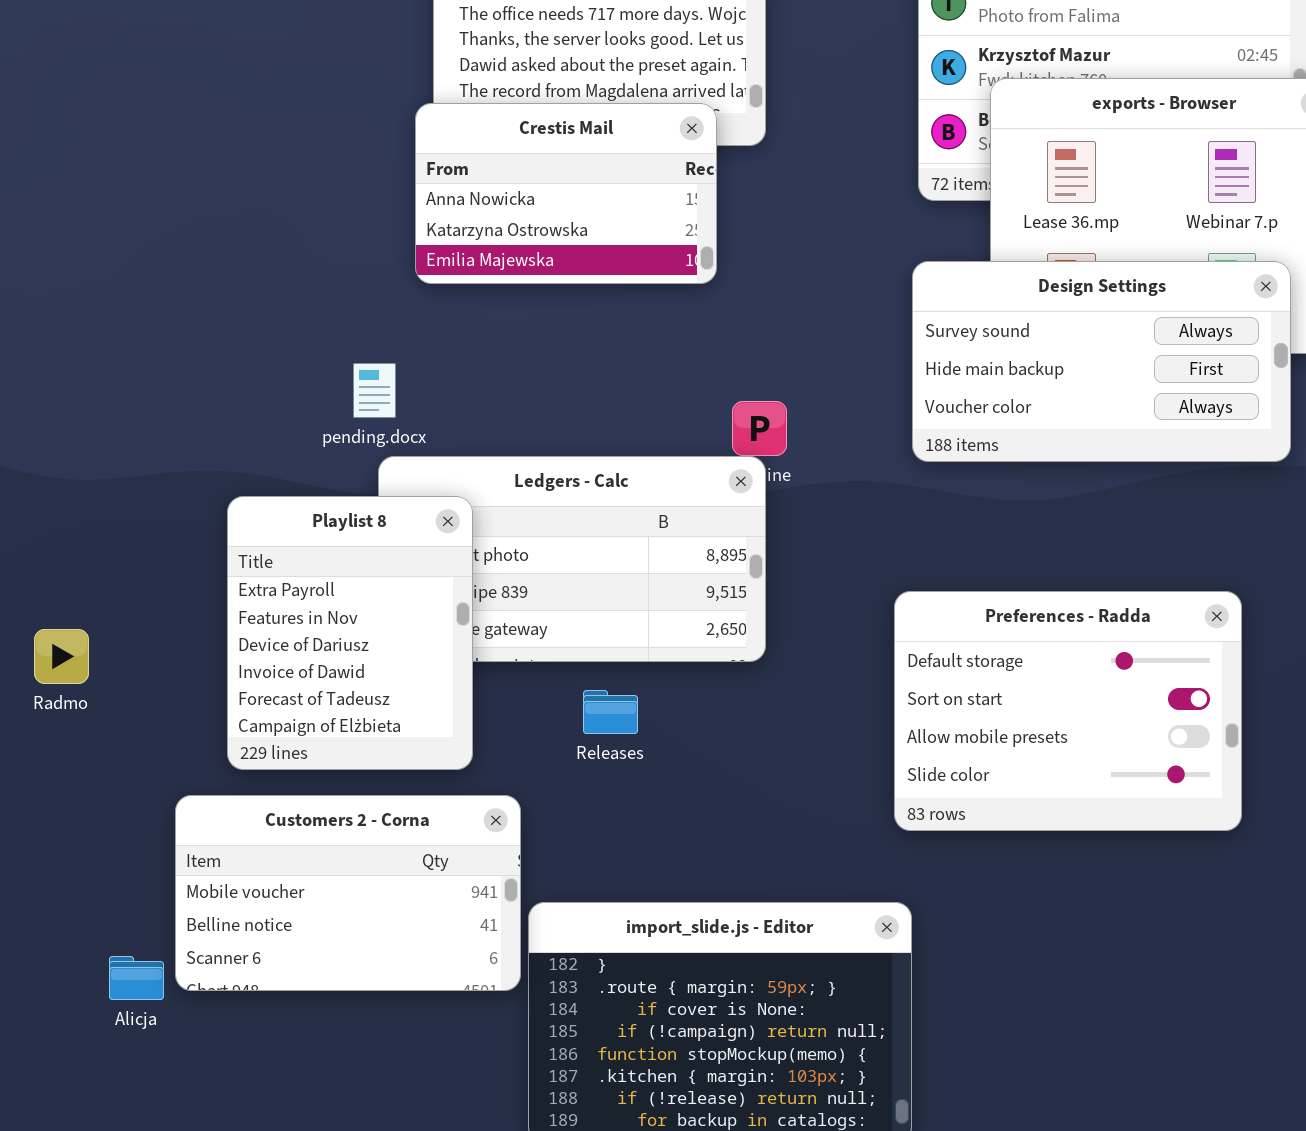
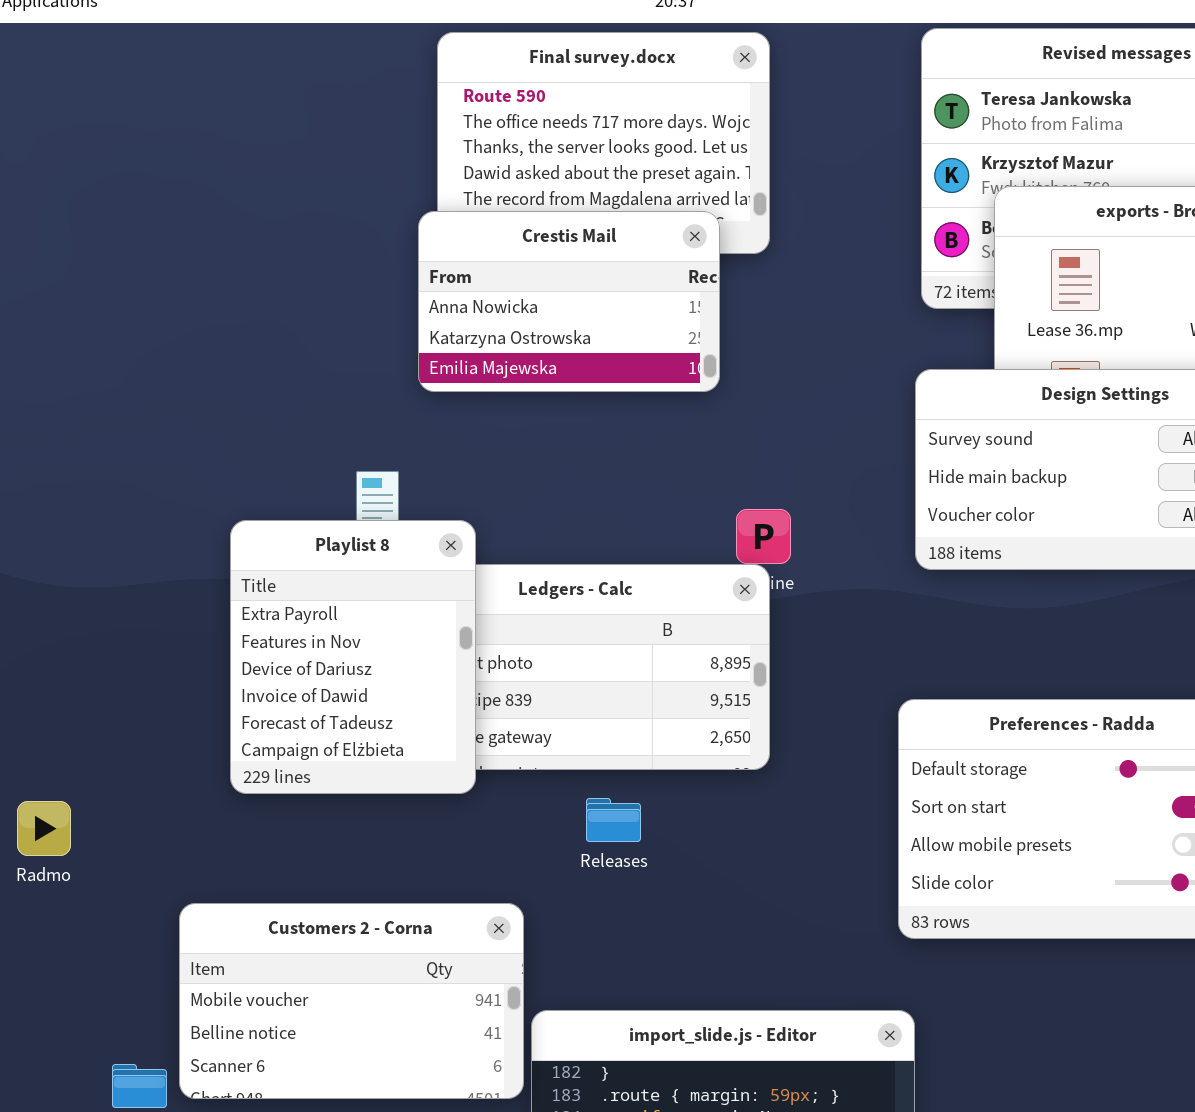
Playlist 8: [227,496,473,770] -> [230,520,476,794], moved
Radmo: [34,629,89,684] -> [17,801,71,856], moved

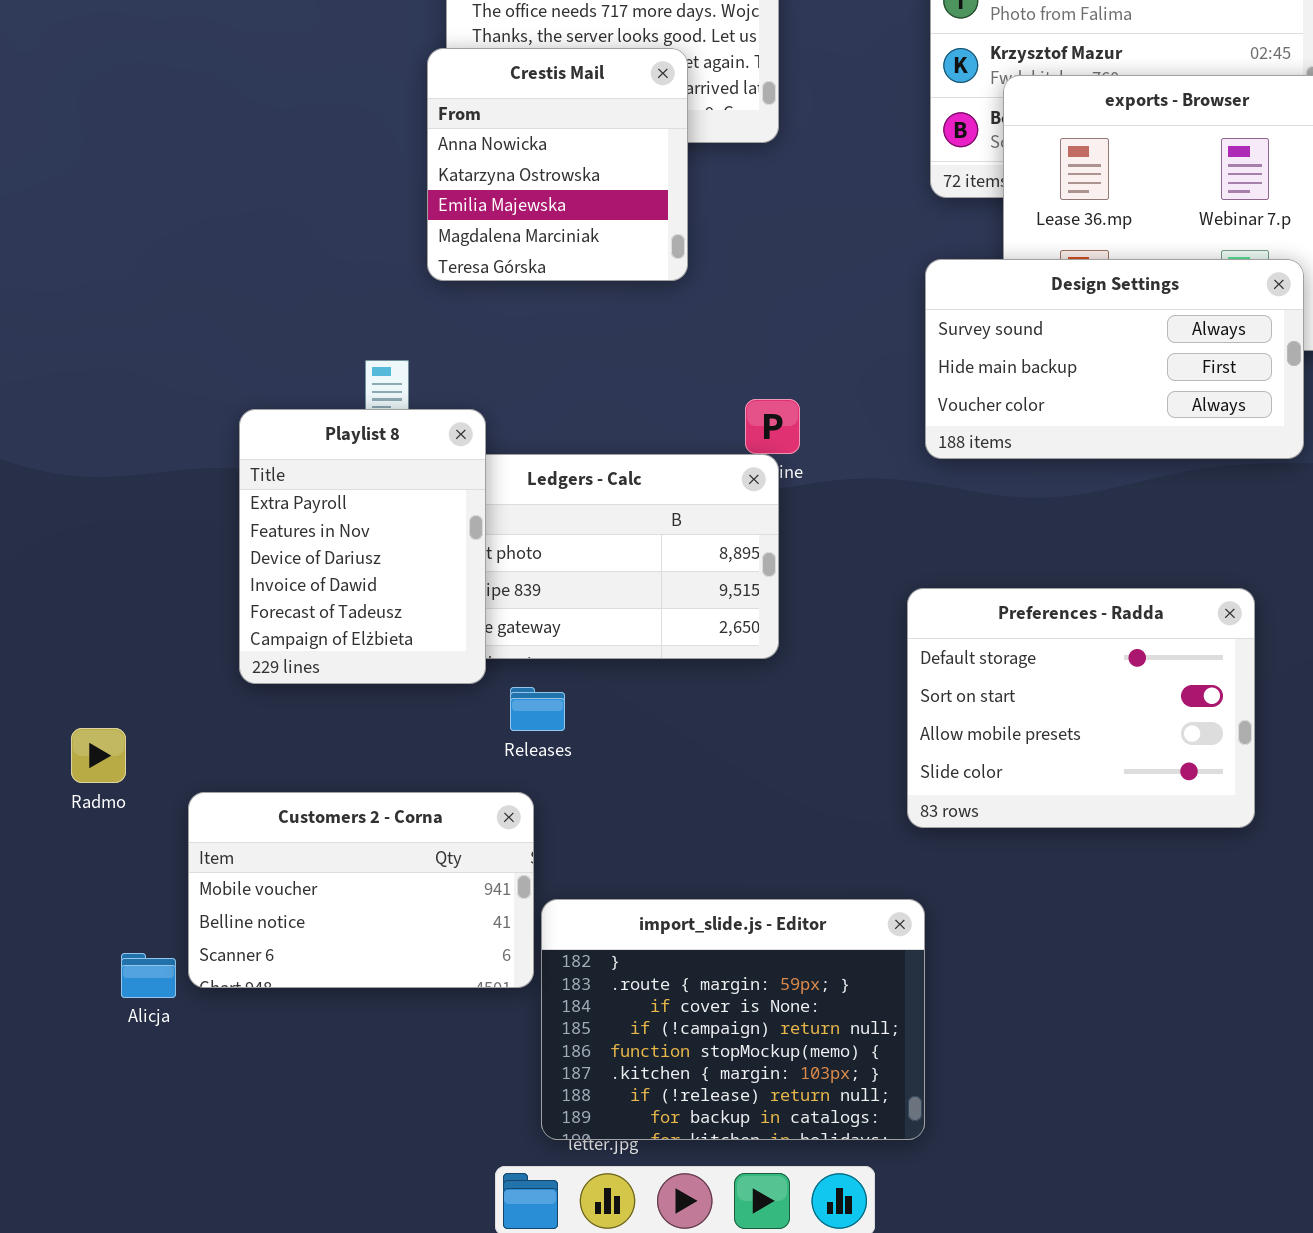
Crestis Mail: [418,211,720,392] -> [427,48,688,281], resized
Releases: [586,798,641,842] -> [510,687,565,731], moved
Radmo: [17,801,71,856] -> [71,728,126,783], moved

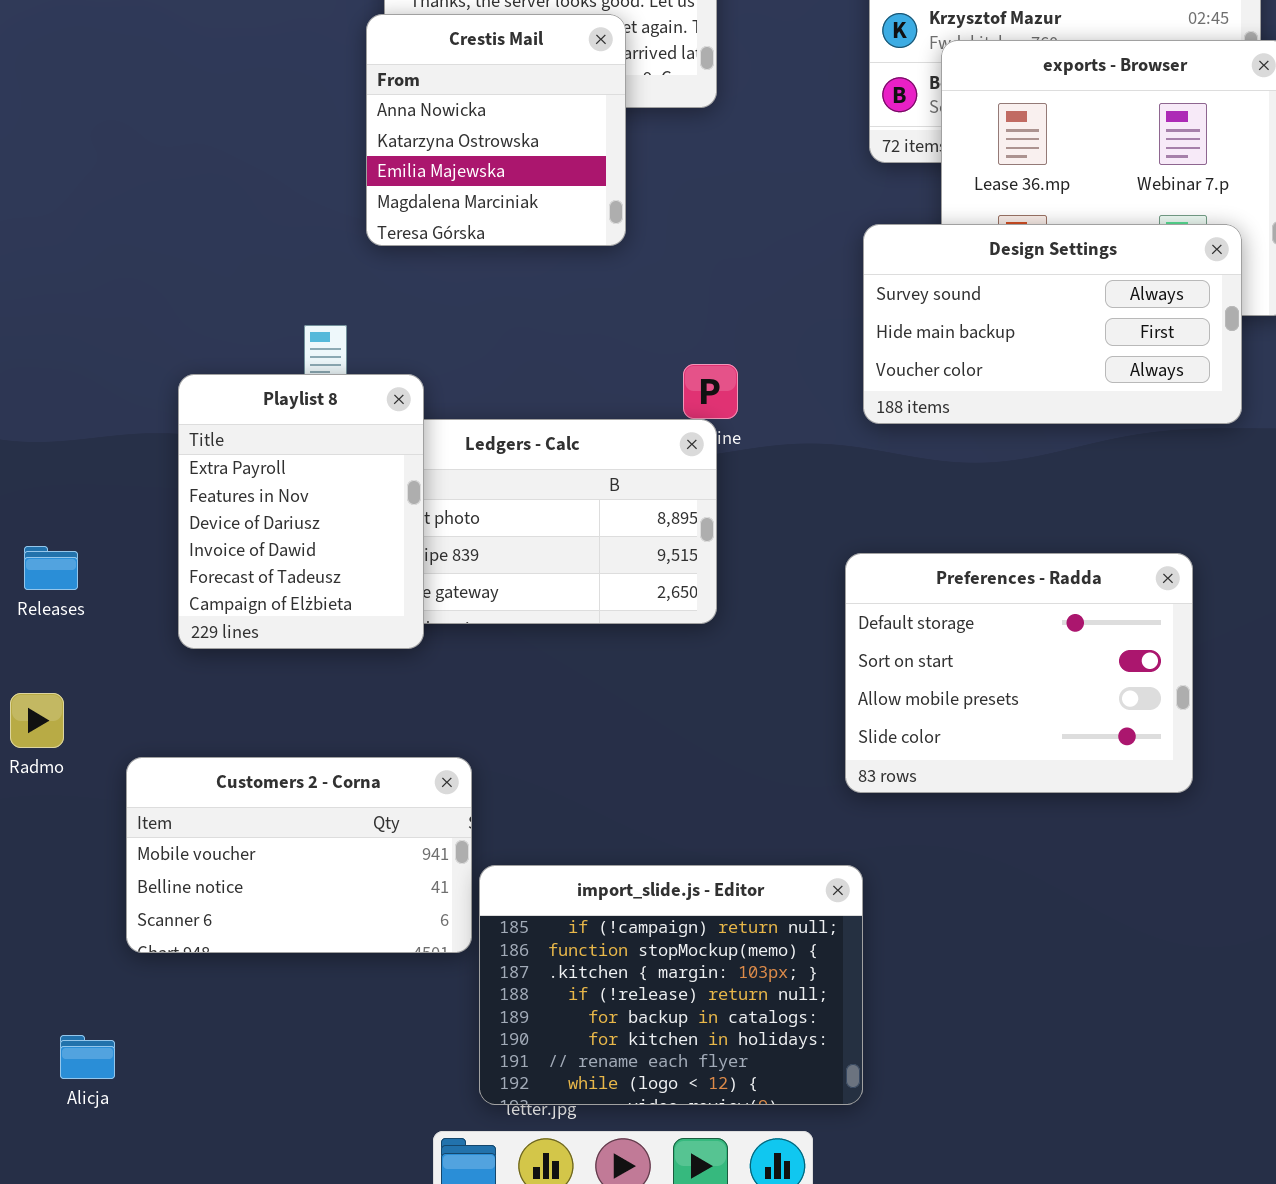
Releases: [510,687,565,731] -> [24,546,78,590], moved
import_slide.js - Editor: [541,899,925,1140] -> [479,865,863,1105], scrolled down 3 rows
Alicja: [121,953,176,998] -> [60,1035,115,1079], moved

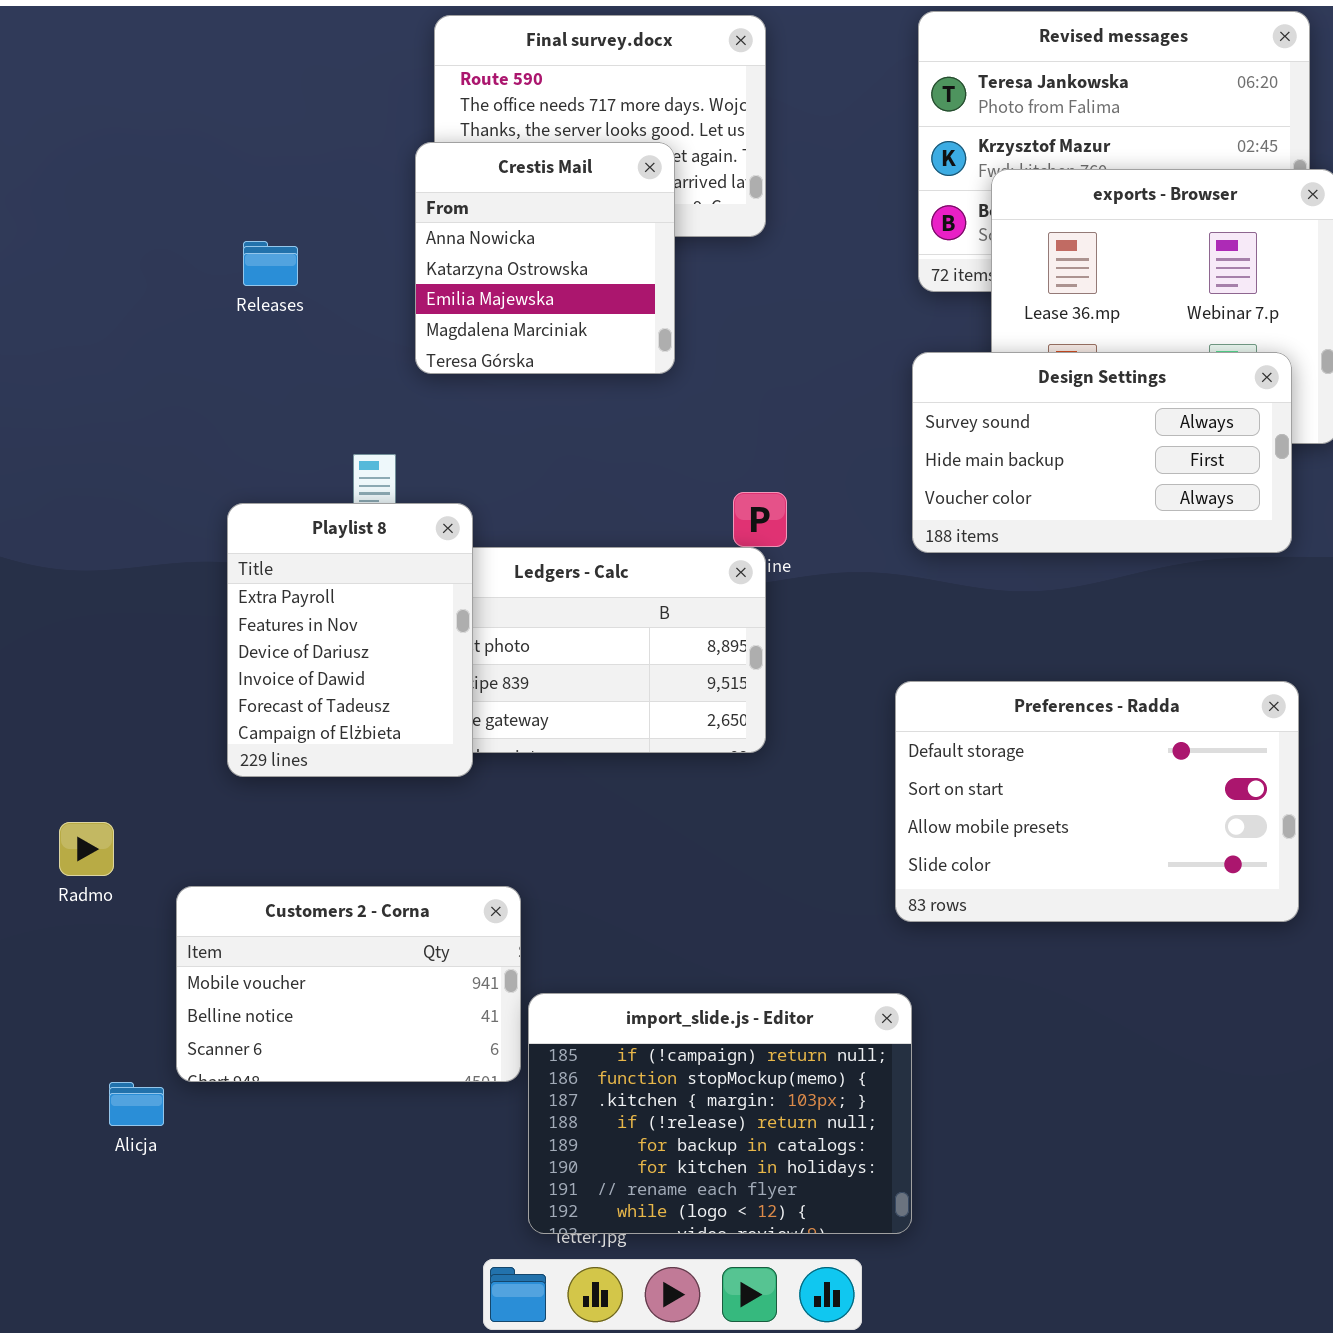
Releases: [24,546,78,590] -> [243,241,298,286], moved
Preferences - Radda: [845,553,1193,793] -> [895,681,1299,922], resized
Alicja: [60,1035,115,1079] -> [109,1082,164,1126], moved

